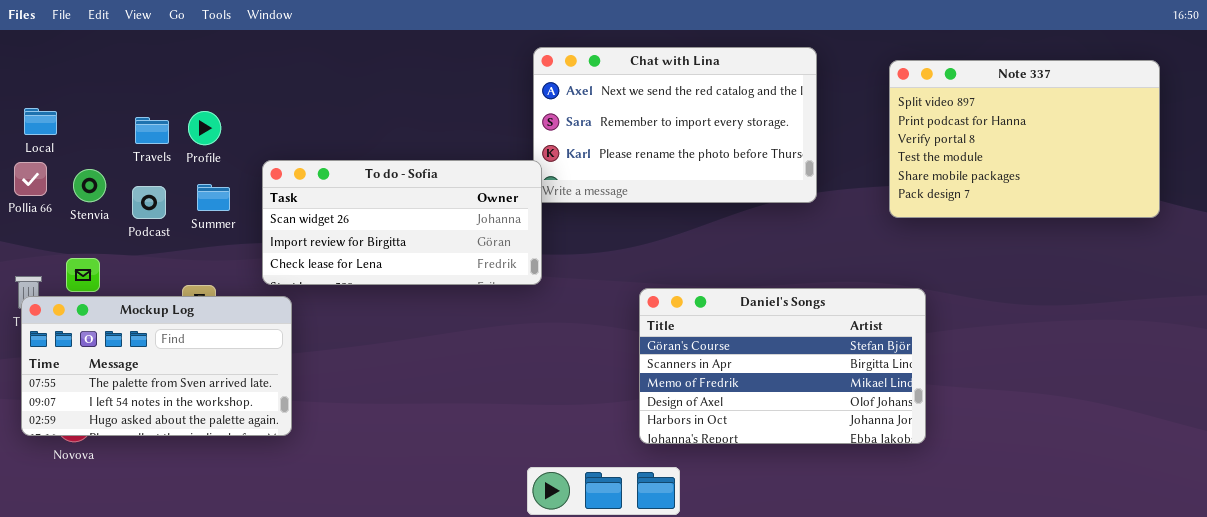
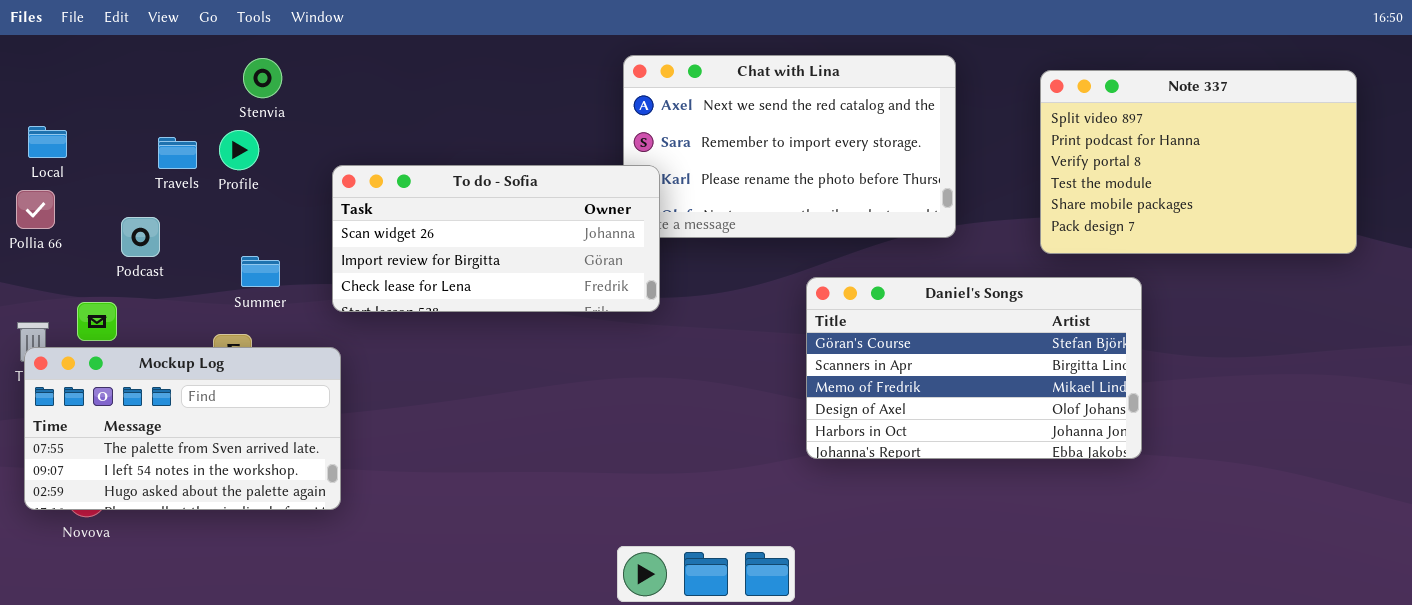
To do - Sofia: [262,160,542,285] -> [332,165,660,312], moved
Stenvia: [73,169,106,202] -> [243,58,282,98], moved
Summer: [197,184,230,211] -> [241,256,280,287], moved
Podcast: [132,186,166,219] -> [121,217,160,257], moved
Daniel's Songs: [639,288,926,444] -> [806,277,1142,459], moved

